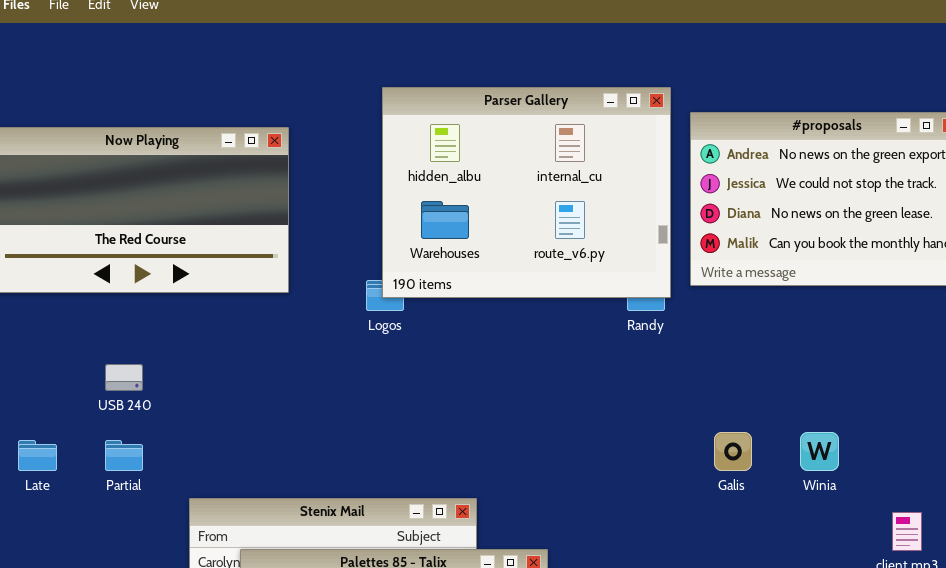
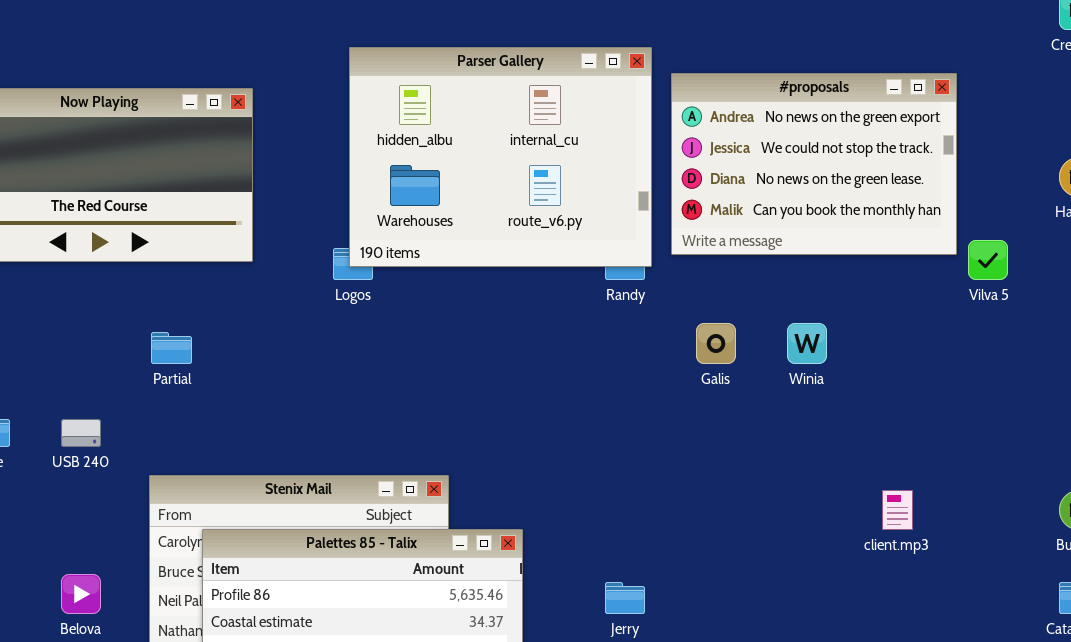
USB 240: [105,364,143,391] -> [61,419,101,447], moved
Galis: [714,432,752,471] -> [696,323,736,364], moved
Winia: [800,432,839,471] -> [787,323,827,364], moved
Partial: [105,440,143,471] -> [151,332,192,364], moved

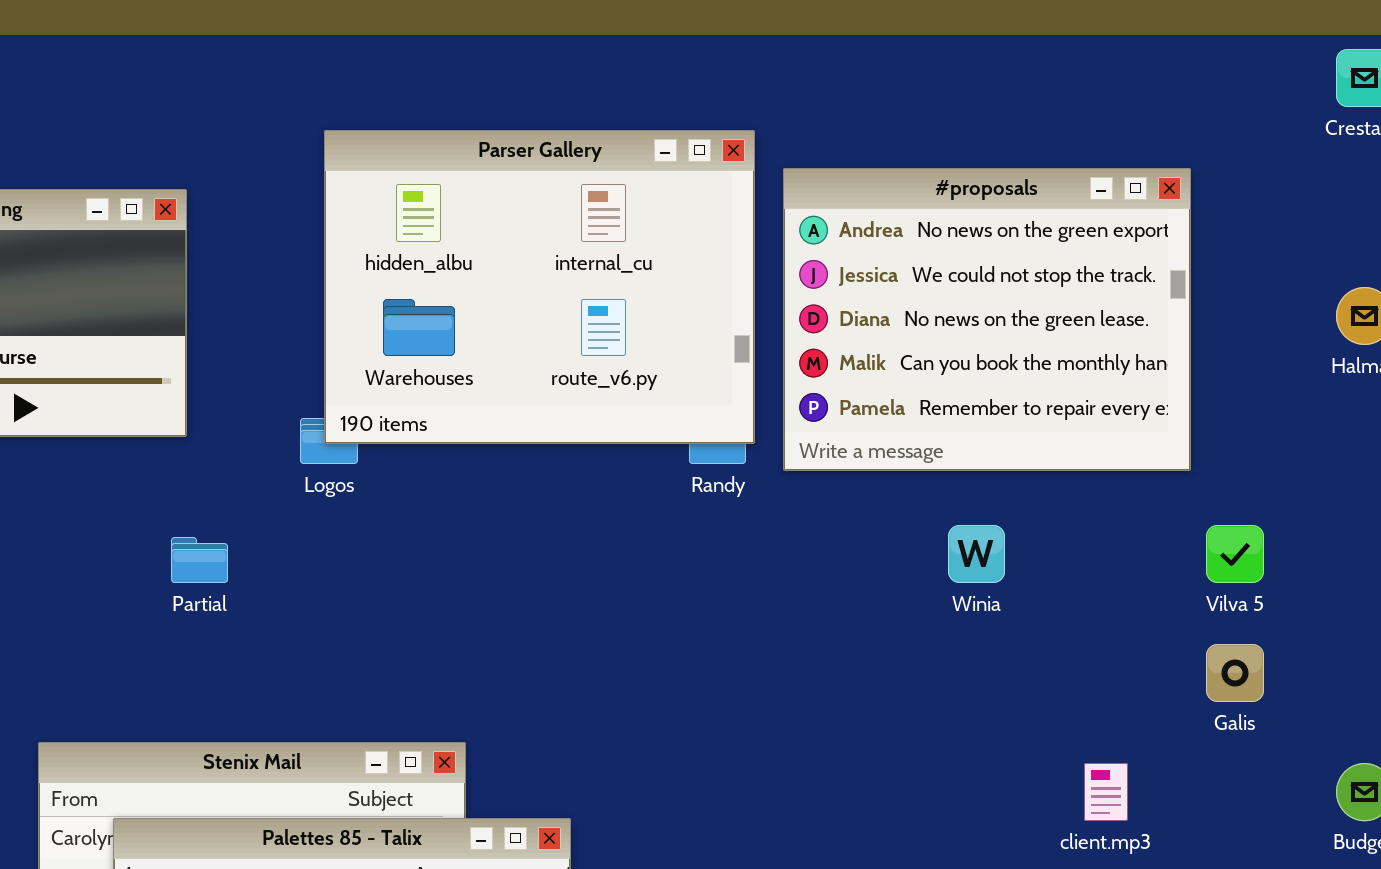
#proposals: [671,73,957,255] -> [783,168,1191,471], resized
Vilva 5: [968,240,1008,280] -> [1206,525,1264,583], moved
Galis: [696,323,736,364] -> [1206,644,1264,702], moved
Partial: [151,332,192,364] -> [171,537,228,583], moved

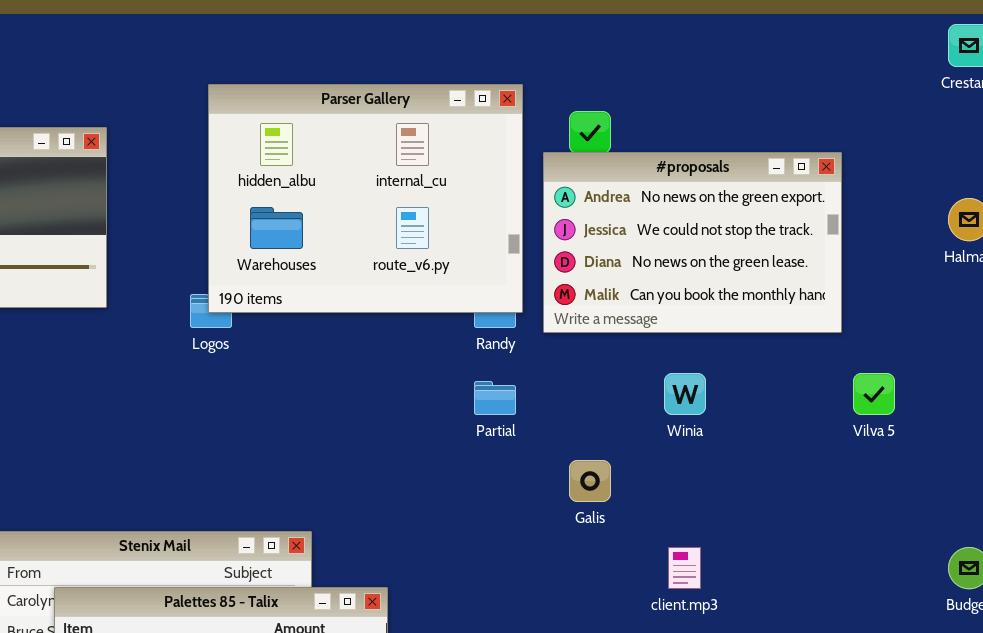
#proposals: [783,168,1191,471] -> [543,152,842,333], resized
Partial: [171,537,228,583] -> [474,381,516,415], moved
Galis: [1206,644,1264,702] -> [569,460,611,502], moved
client.mp3: [1084,763,1128,821] -> [668,547,701,589], moved

